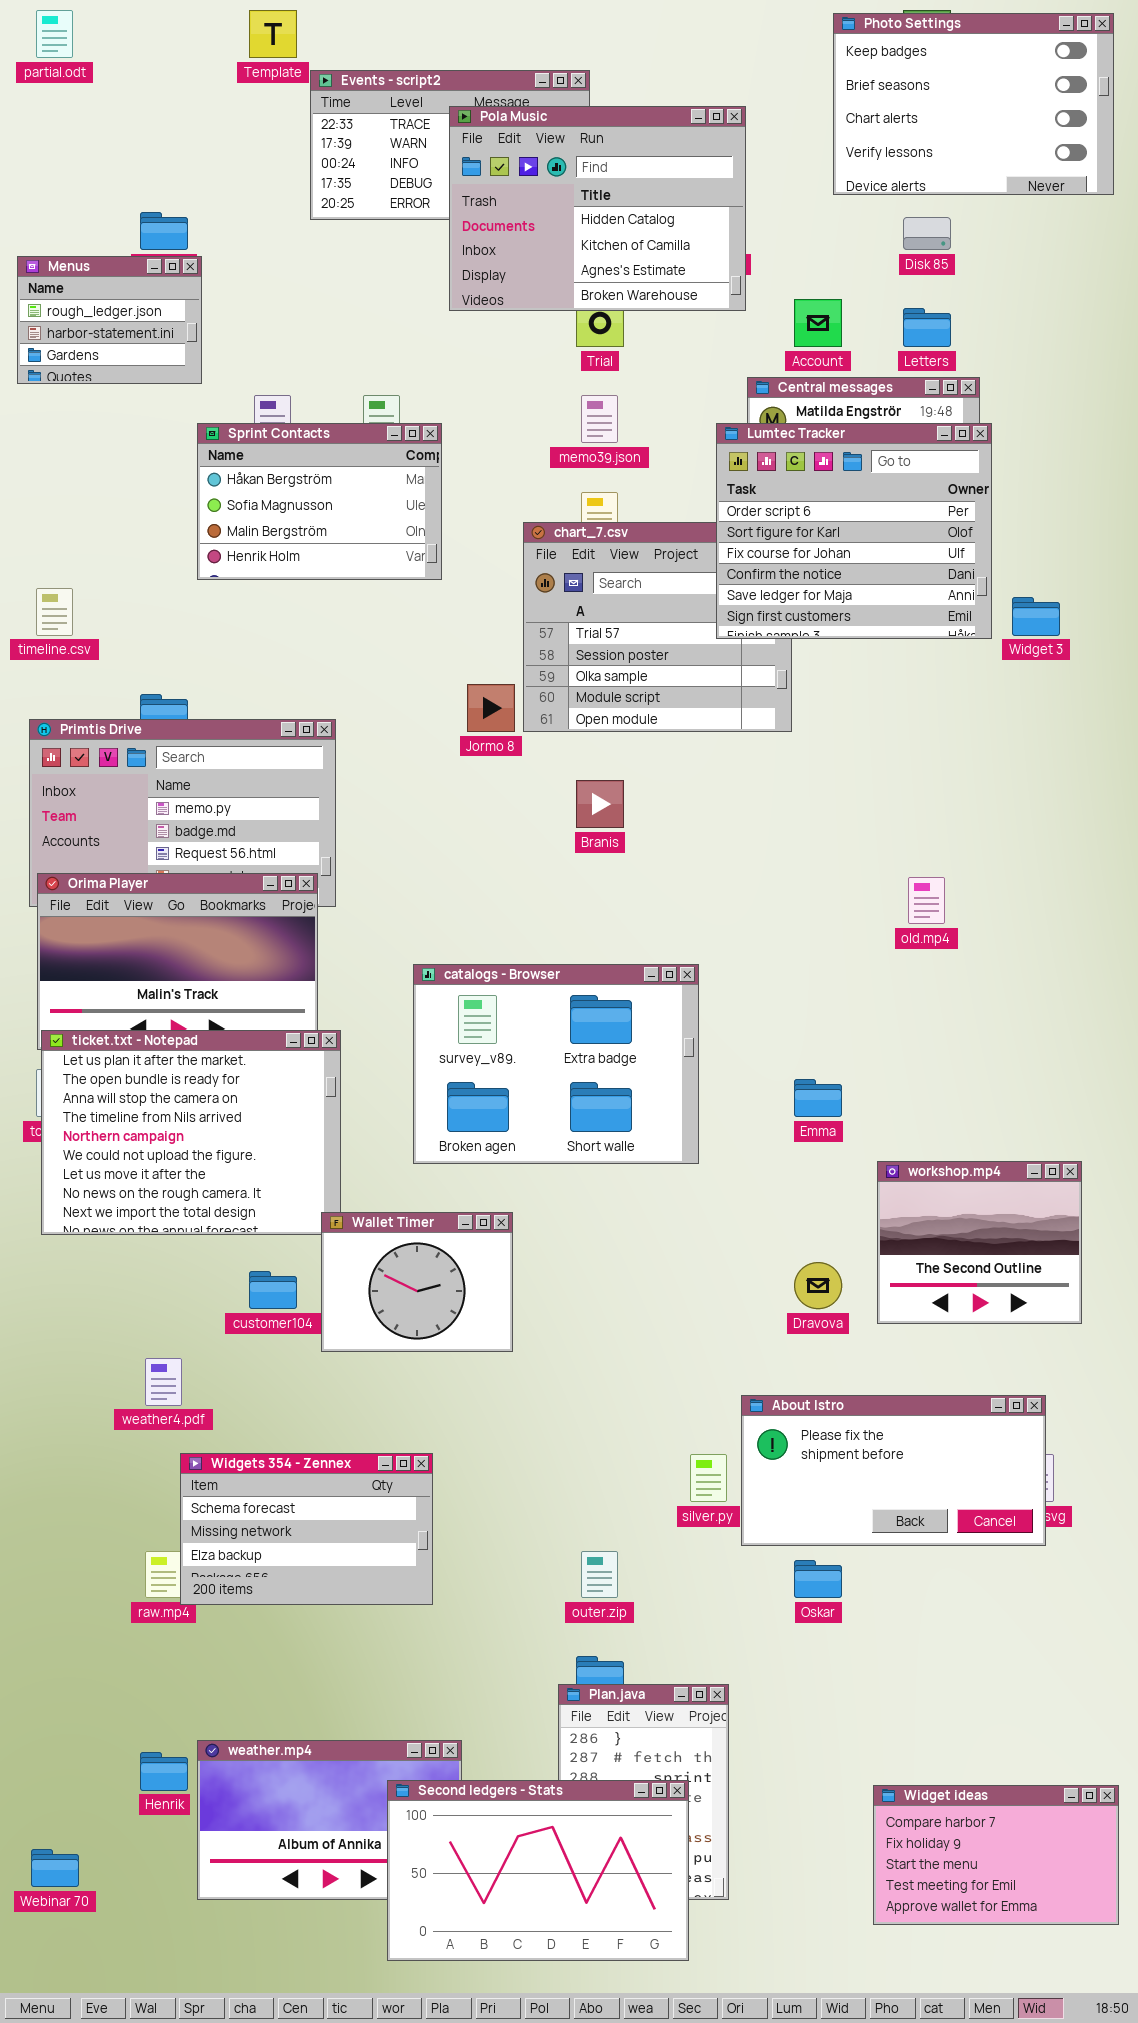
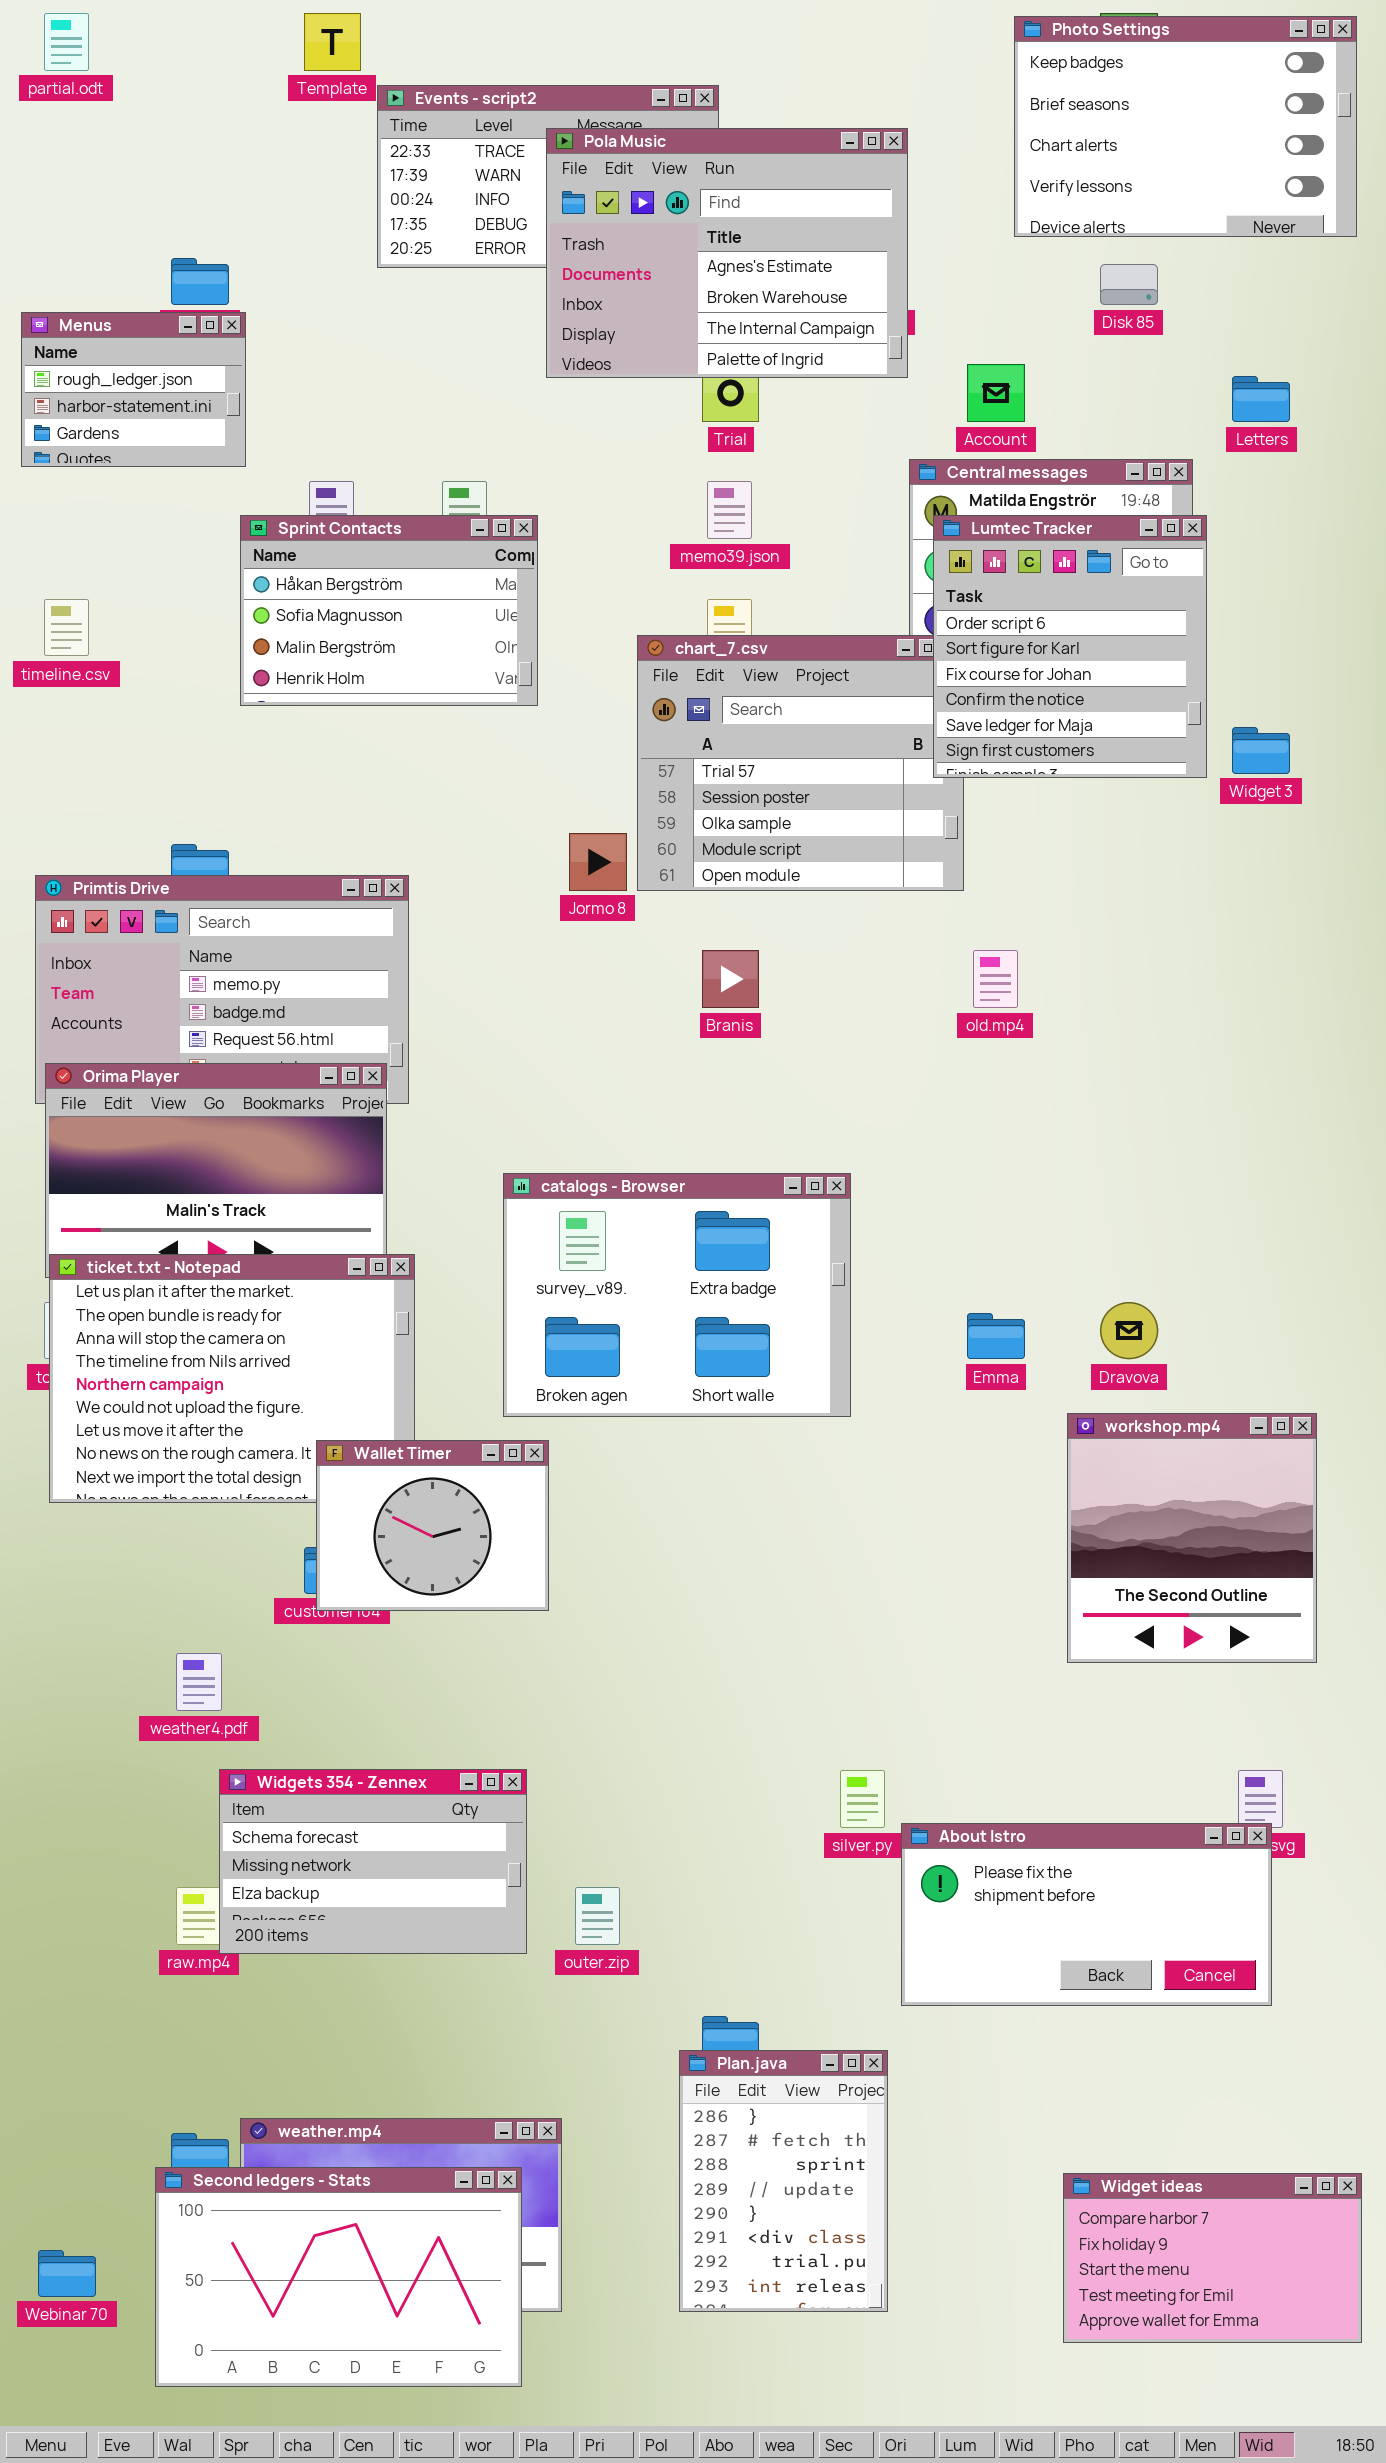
Pola Music: [449,106,746,311] -> [546,128,908,378], scrolled down 2 rows
Letters: [903,308,951,347] -> [1232,376,1290,422], moved
Lumtec Tracker: [716,423,992,639] -> [933,515,1207,778], resized
timeline.csv: [36,588,73,636] -> [44,599,89,656], moved
old.mp4: [908,877,945,924] -> [973,950,1018,1008], moved
workshop.mp4: [877,1161,1082,1324] -> [1067,1413,1317,1663], resized
Wallet Timer: [321,1212,513,1352] -> [316,1440,549,1611], moved
Dravova: [794,1262,842,1309] -> [1100,1302,1158,1359], moved
About Istro: [741,1395,1046,1546] -> [901,1823,1272,2006], moved
outer.zip: [581,1551,618,1598] -> [575,1887,620,1945], moved
Second ledgers - Stats: [387,1780,689,1961] -> [155,2167,522,2387], moved

